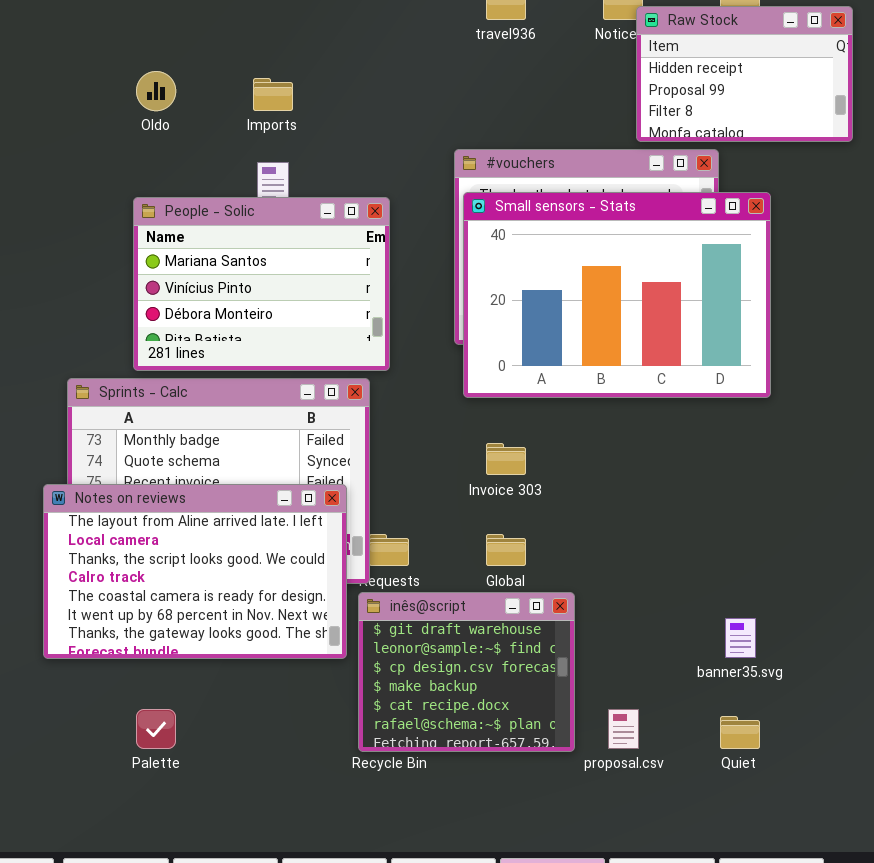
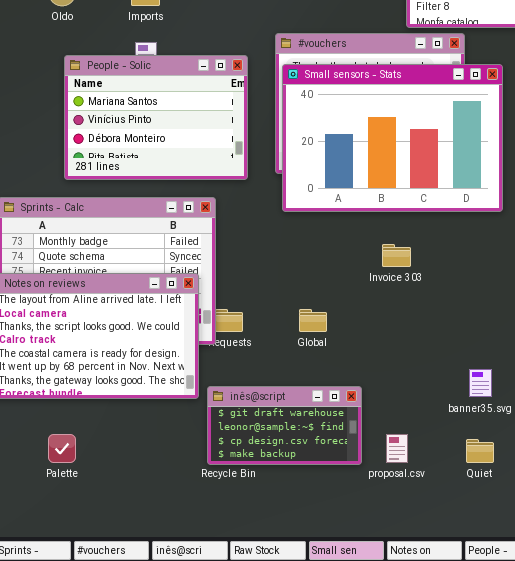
People - Solic: [133,197,390,371] -> [64,55,248,180], moved
Invoice 303: [486,443,526,475] -> [382,244,411,267], moved
inês@script: [358,592,575,752] -> [207,386,362,465], resized

